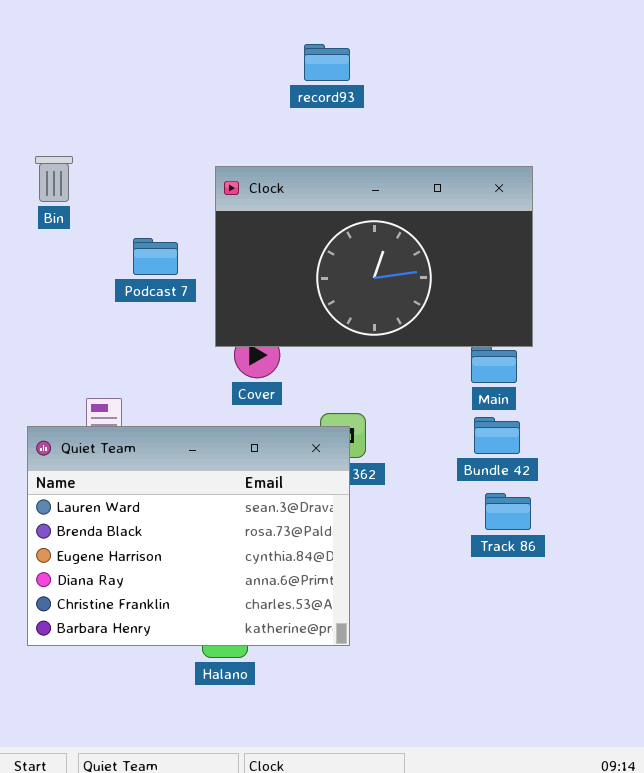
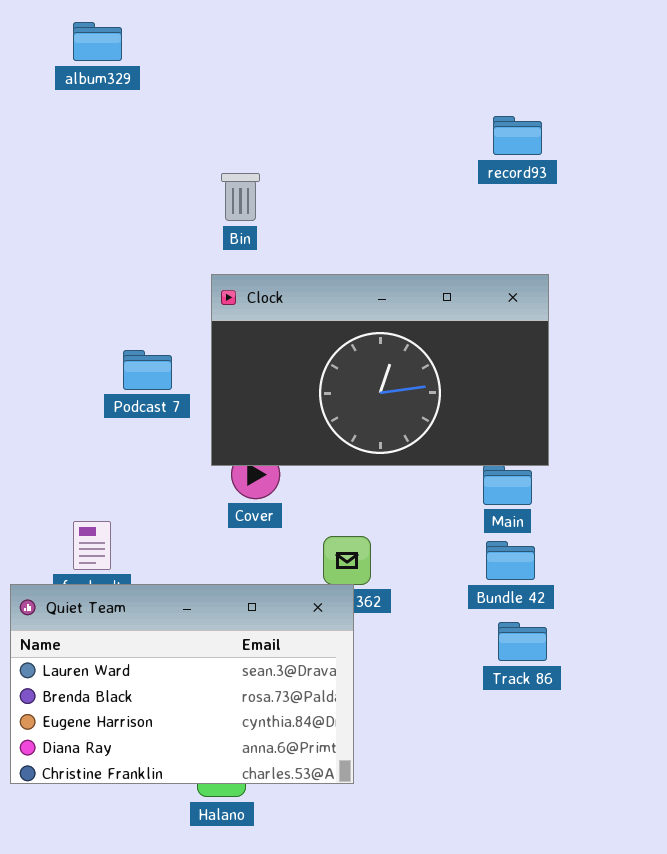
record93: [304,44,350,81] -> [493,116,542,155], moved
Bin: [35,156,73,202] -> [221,173,260,221], moved
Quiet Team: [27,426,350,646] -> [10,584,354,784], resized

